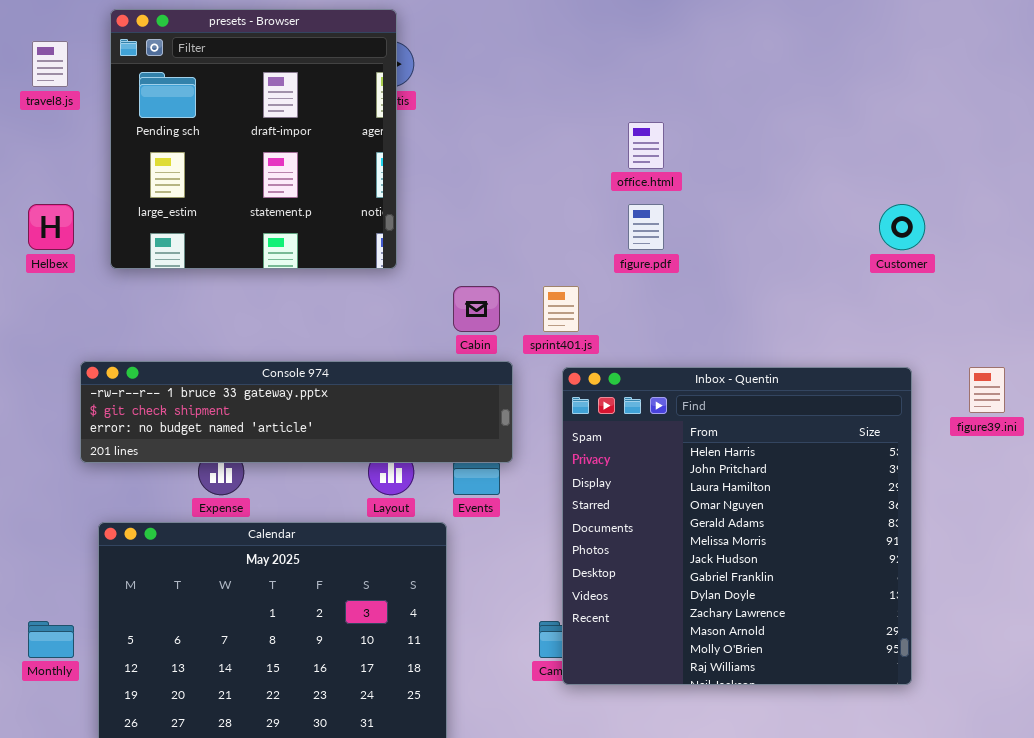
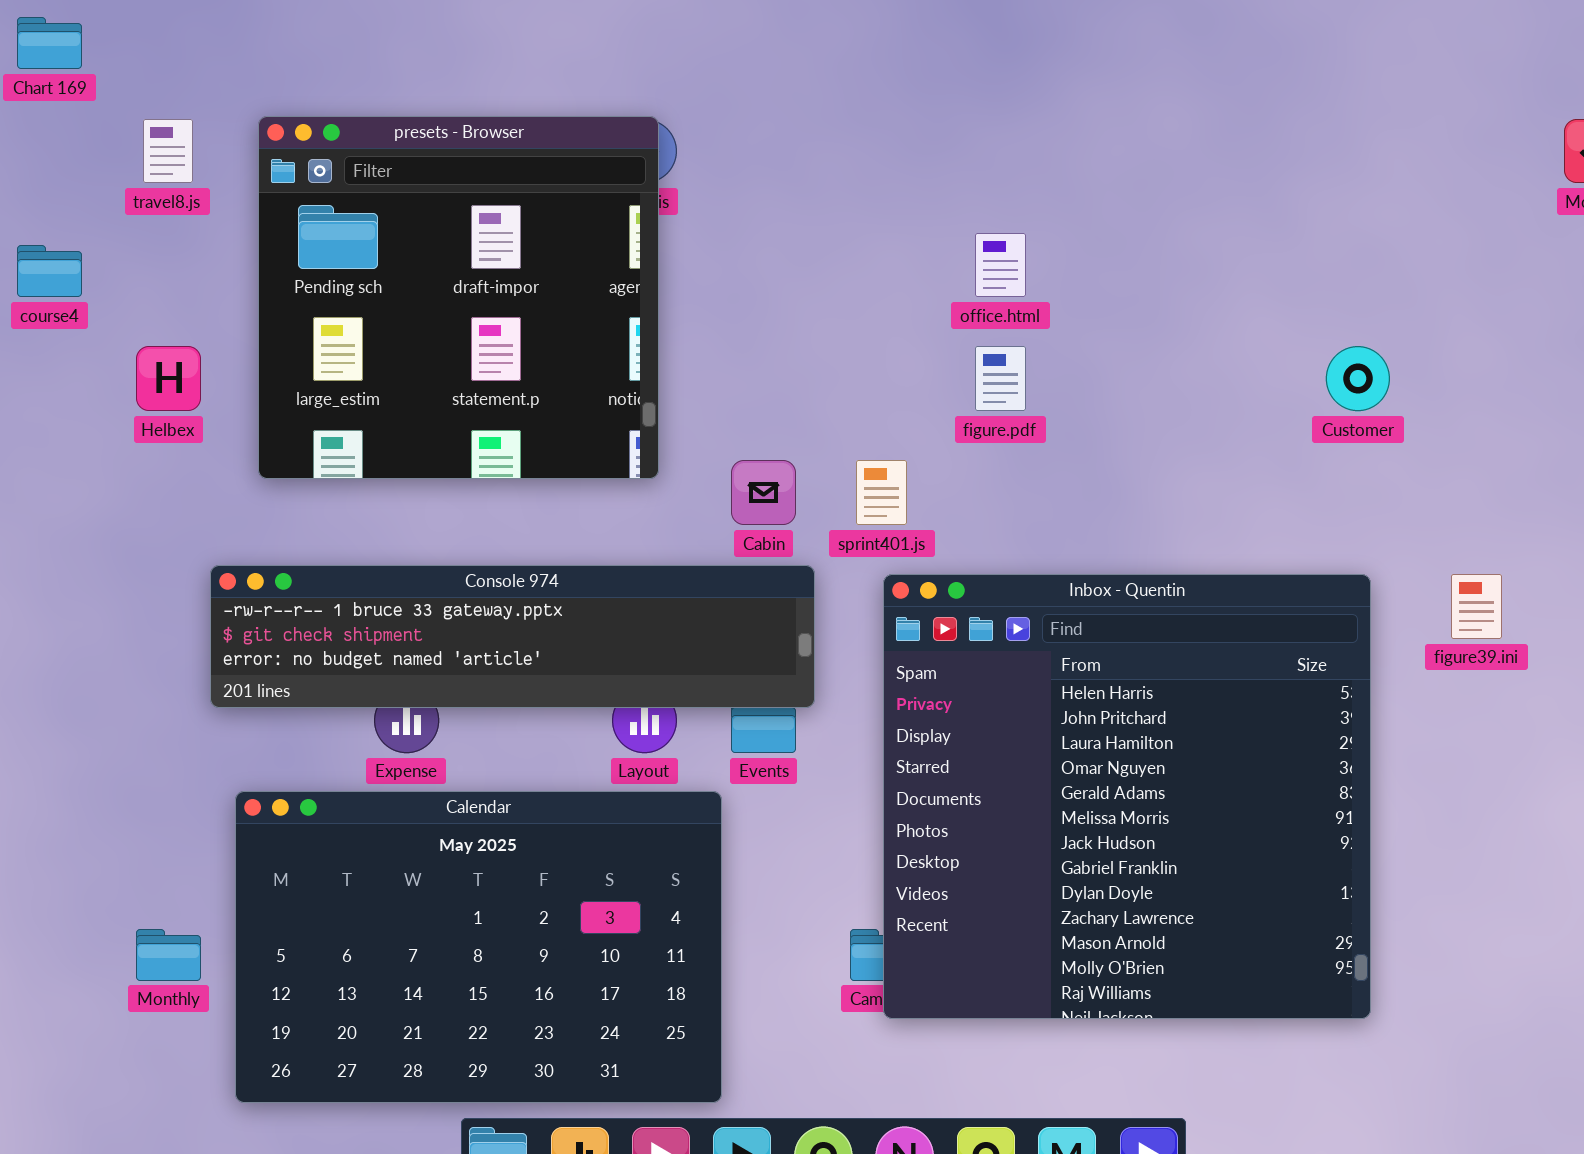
presets - Browser: [110,9,397,269] -> [258,116,659,479], moved

